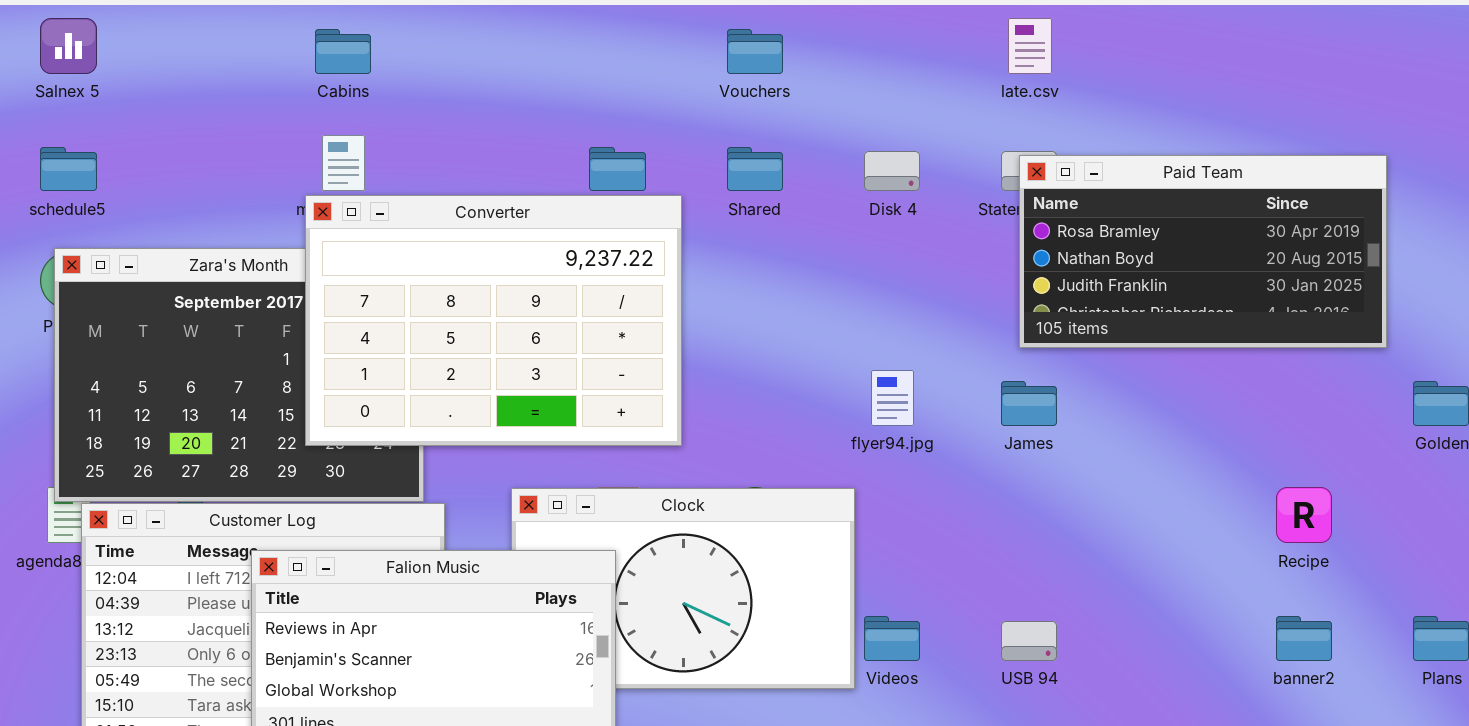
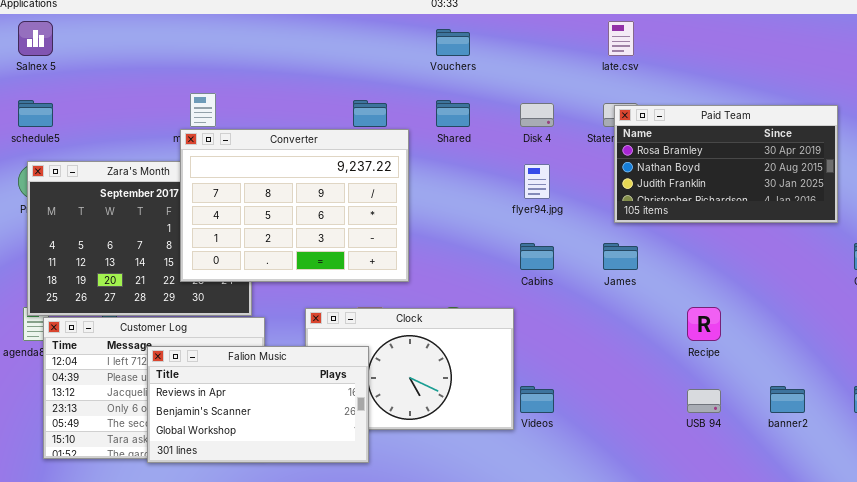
Cabins: [315,29,371,74] -> [520,243,554,270], moved
flyer94.jpg: [871,370,914,426] -> [524,164,550,199], moved
Recipe: [1276,487,1332,543] -> [687,307,721,341], moved
USB 94: [1001,621,1057,661] -> [687,389,721,413], moved

